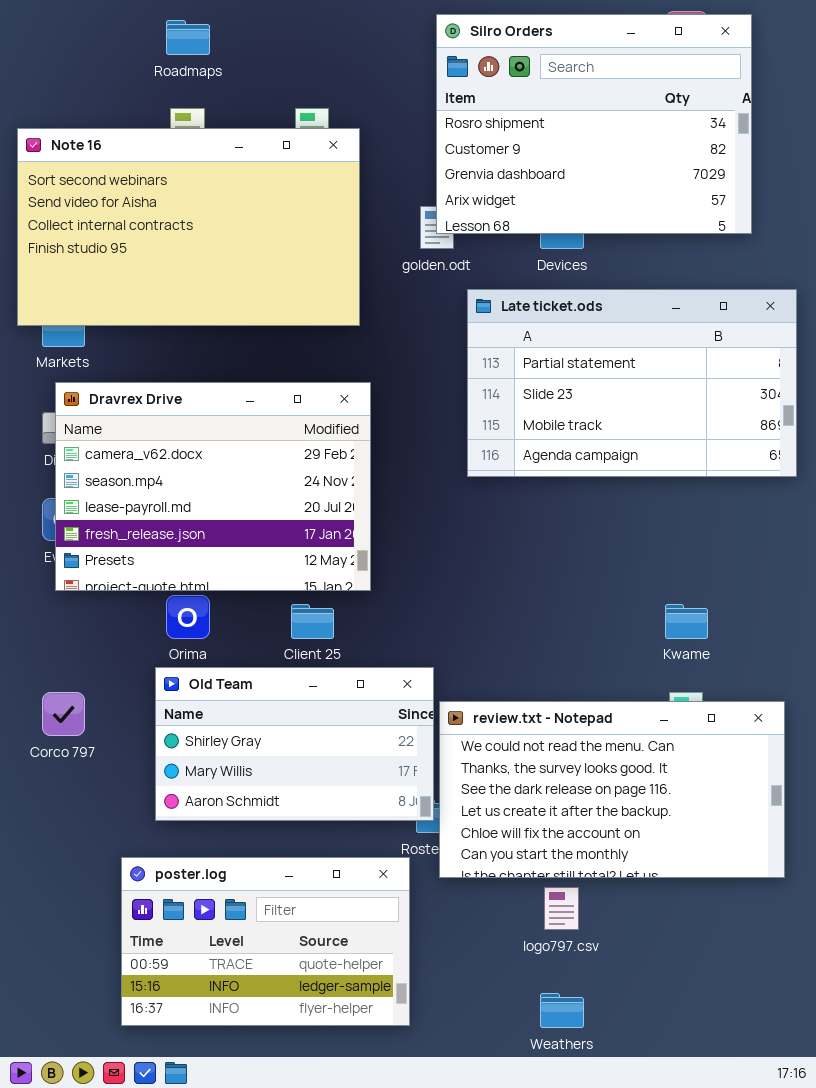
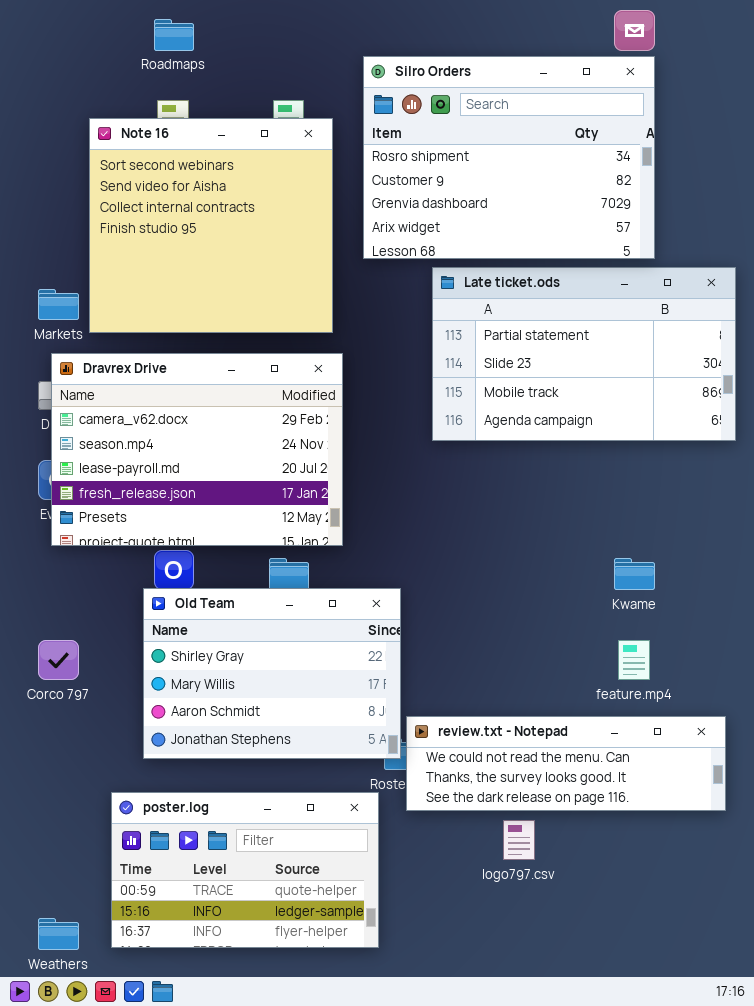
Silro Orders: [436,14,752,234] -> [363,56,655,259], moved
Note 16: [17,128,360,326] -> [89,118,333,333], resized
Old Team: [155,667,434,821] -> [143,588,401,759], resized
review.txt - Notepad: [439,701,785,878] -> [406,716,726,811], resized
Weathers: [540,993,584,1028] -> [38,918,79,950], moved

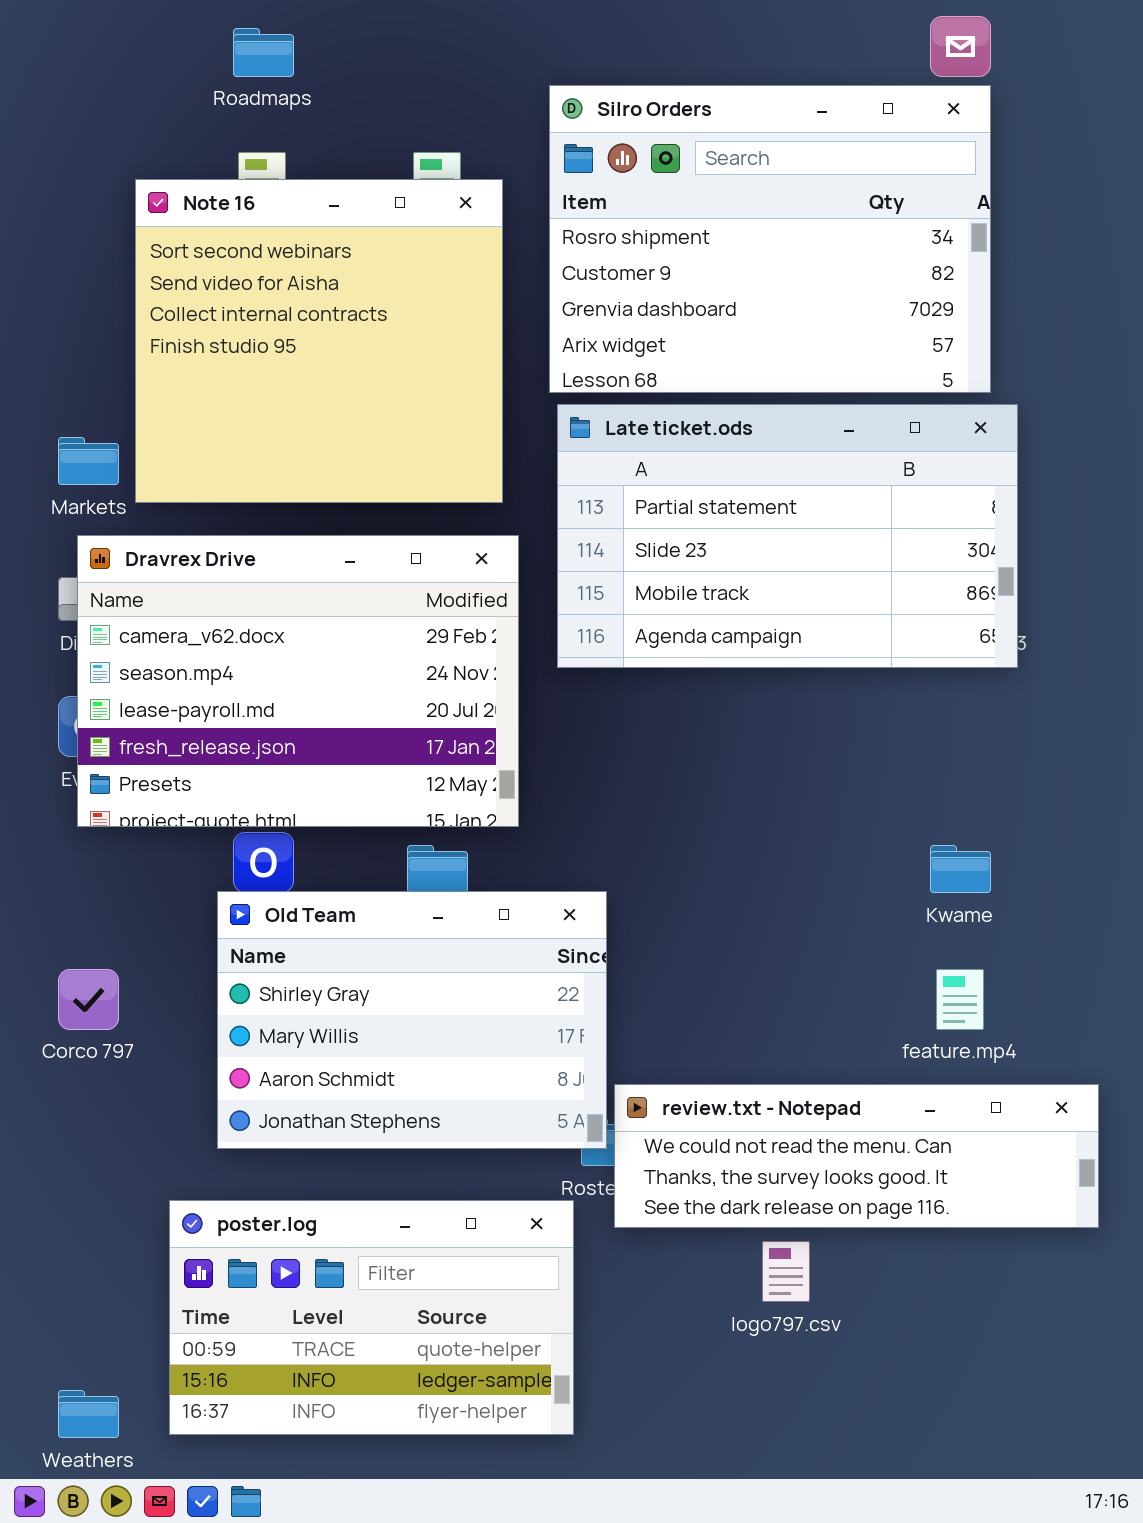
Late ticket.ods: [432,267,736,441] -> [557,404,1018,668], moved

